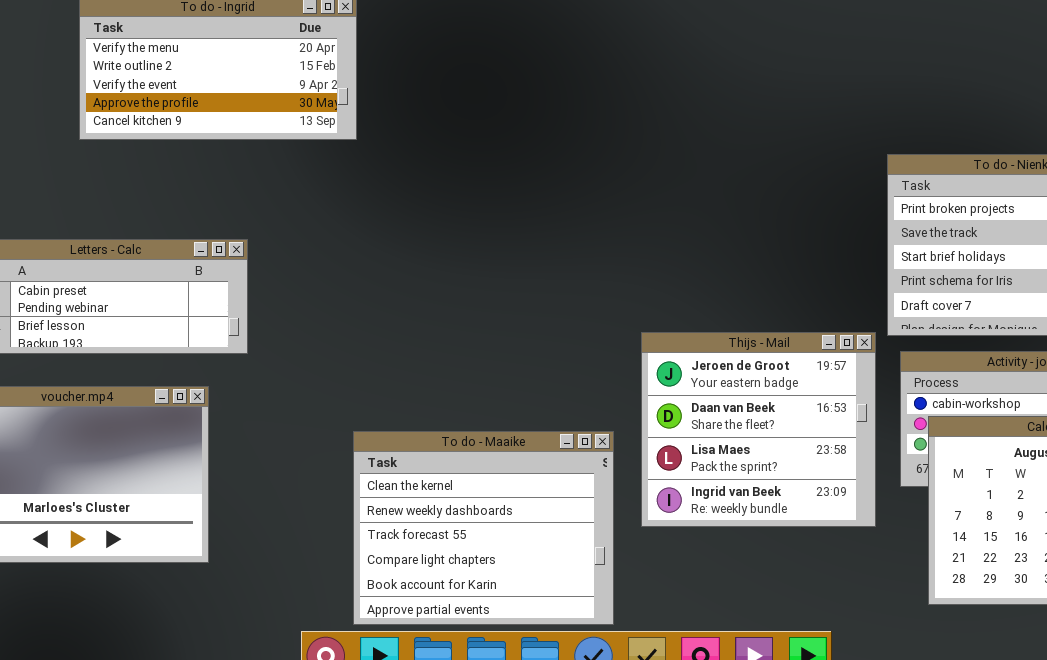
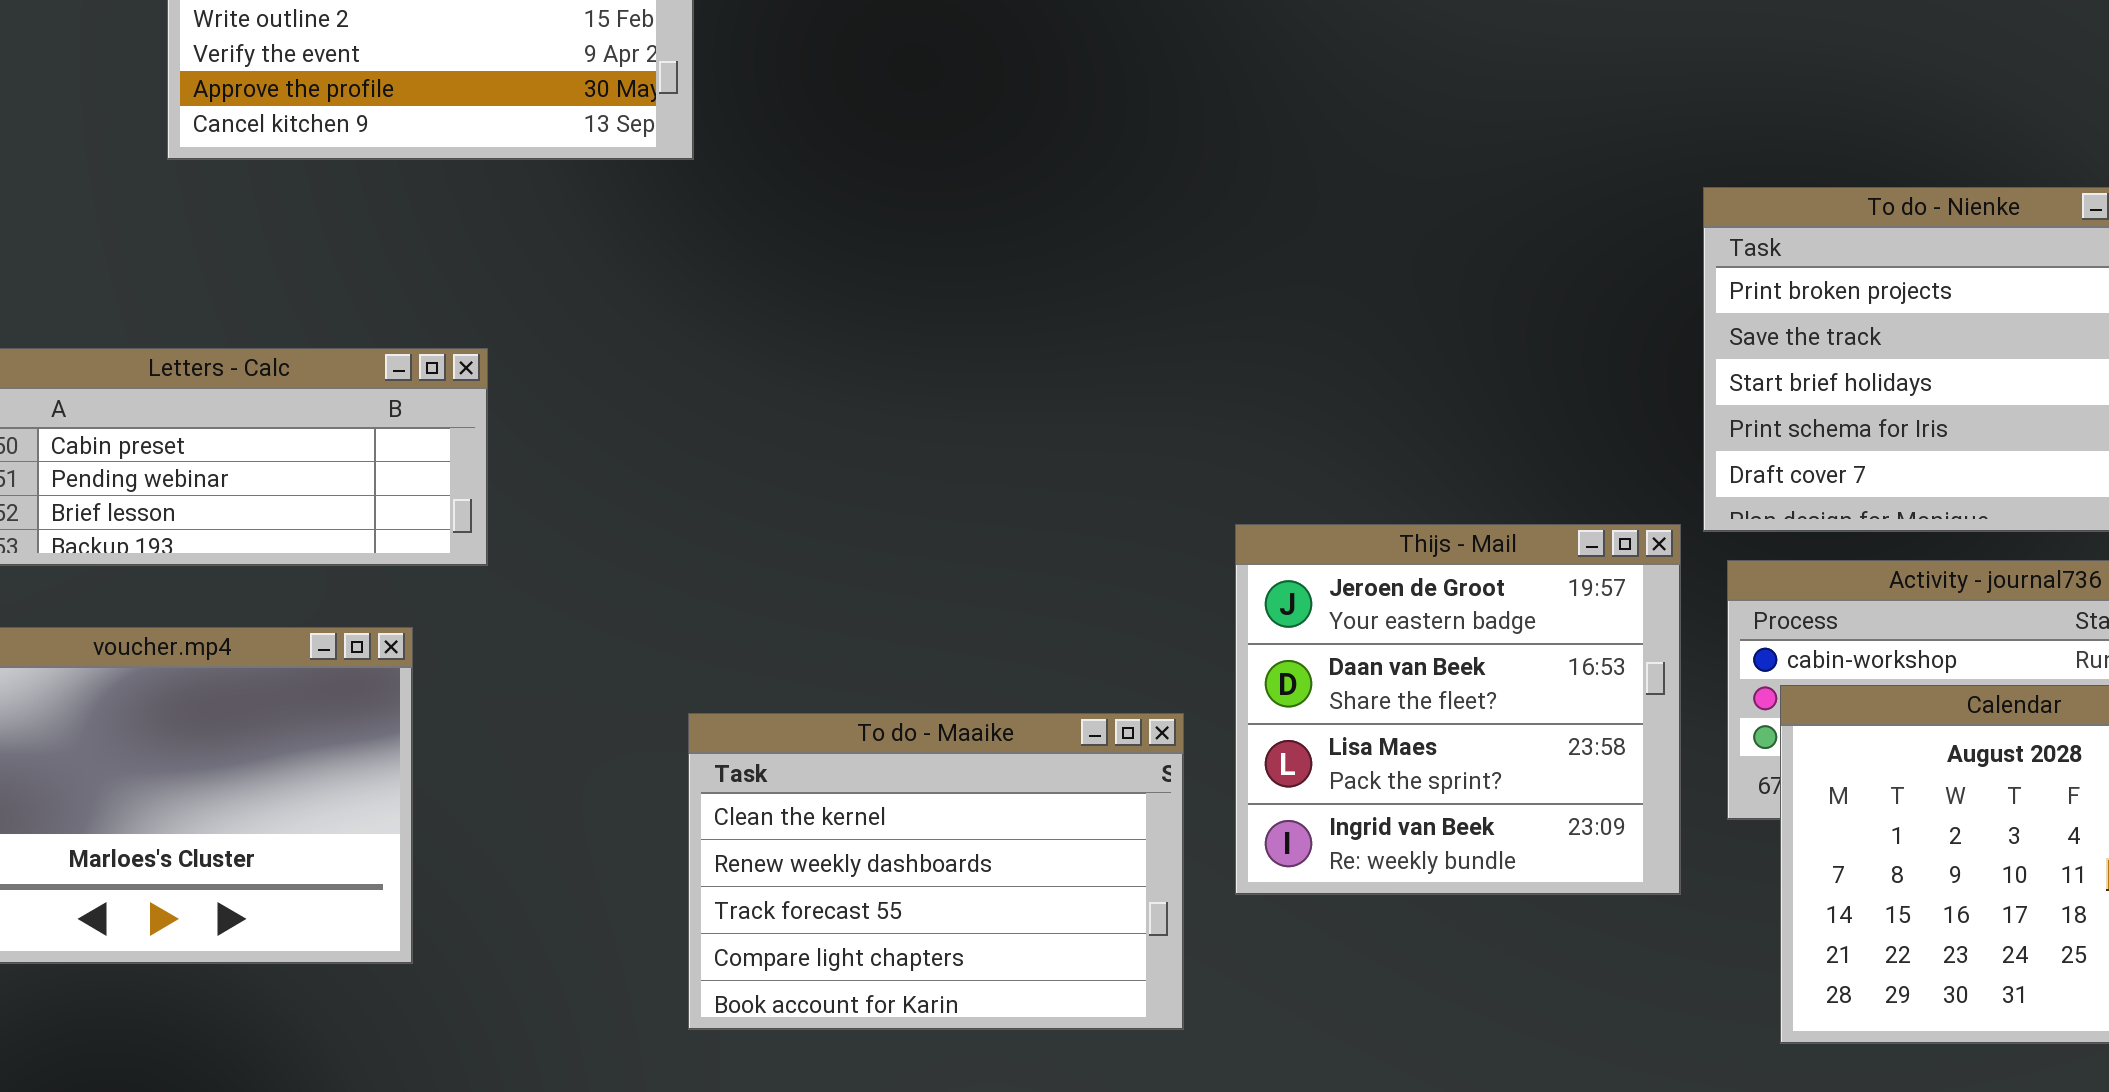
To do - Maaike: [353,431,614,625] -> [688,713,1184,1030], resized

